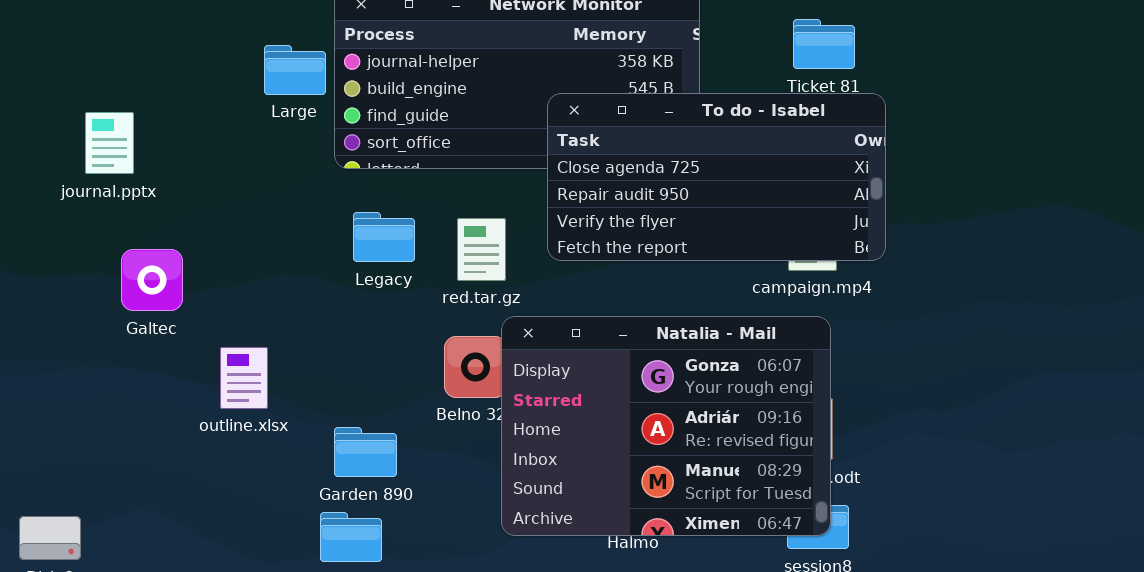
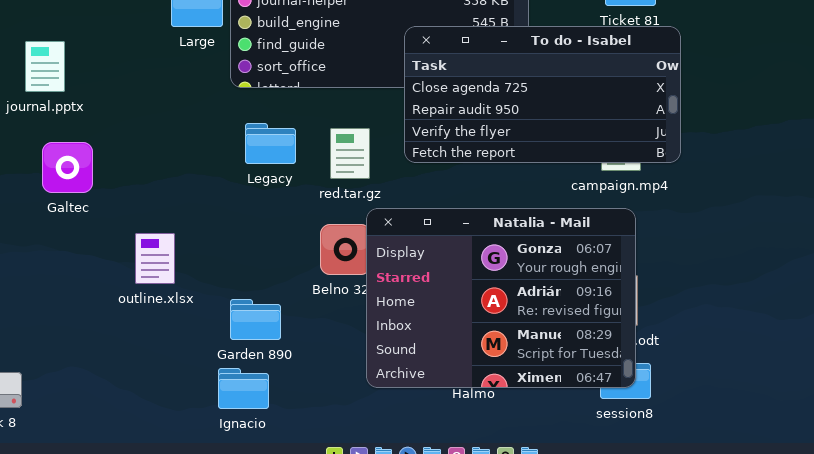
Galtec: [121,249,183,311] -> [42,142,93,193], moved

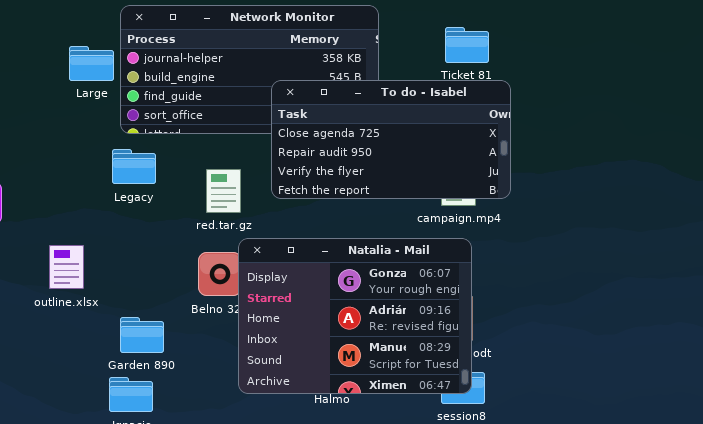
Legacy: [245,123,296,164] -> [112,149,156,184], moved
outline.xlsx: [135,233,175,284] -> [49,245,84,289], moved

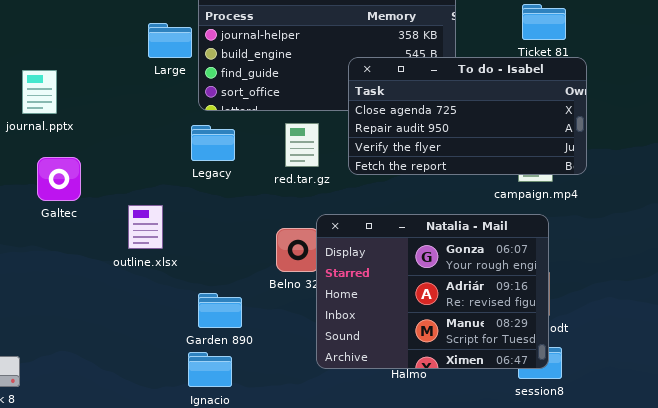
red.tar.gz: [206,169,241,213] -> [285,123,319,167], moved
outline.xlsx: [49,245,84,289] -> [128,205,163,249], moved

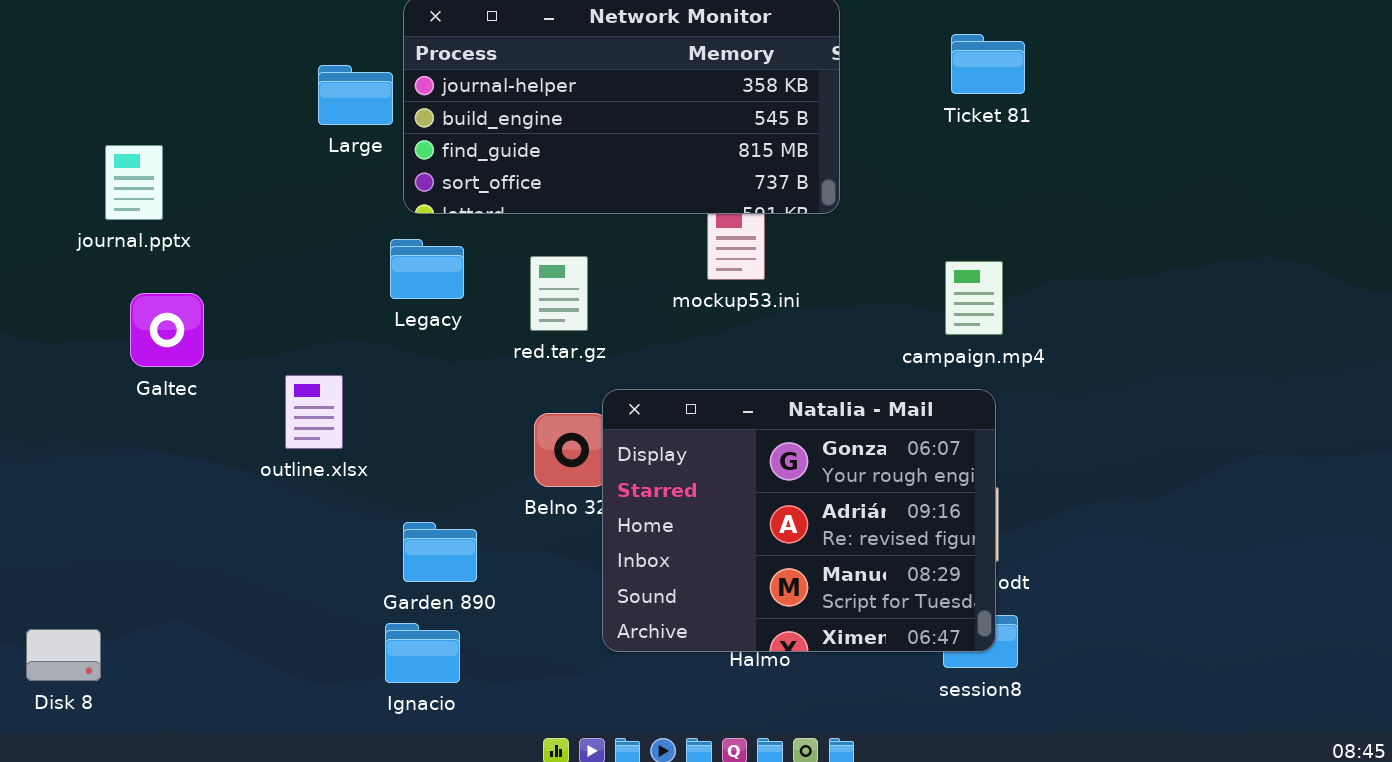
To do - Isabel: [348,57,587,175] -> none, closed
red.tar.gz: [285,123,319,167] -> [530,256,588,331], moved

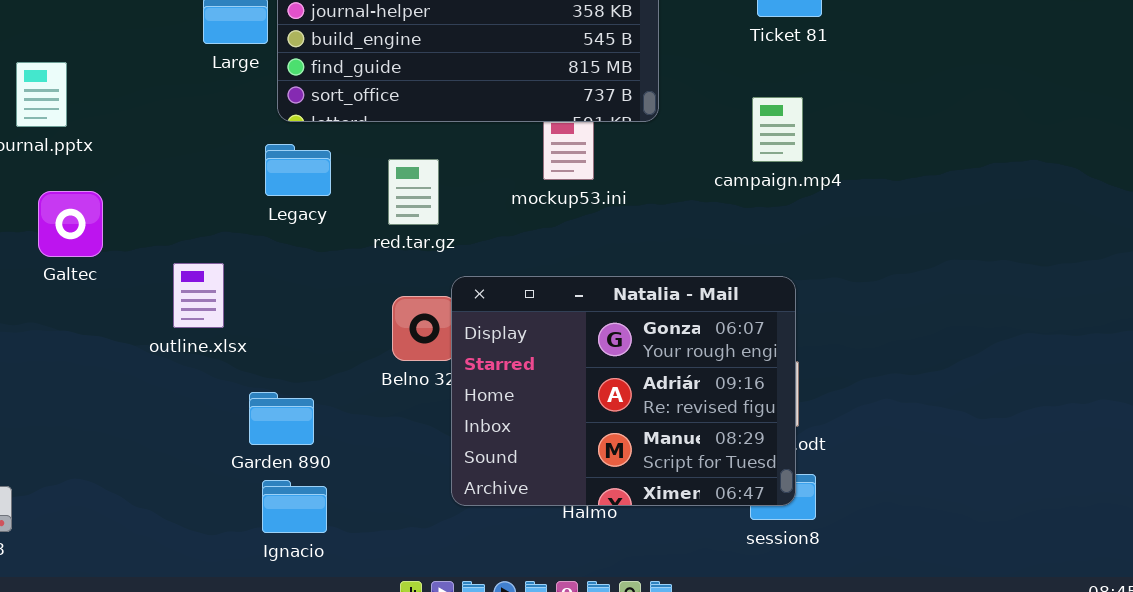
campaign.mp4: [945,261,1003,335] -> [752,97,803,162], moved
Garden 890: [403,522,477,582] -> [249,392,314,445], moved

